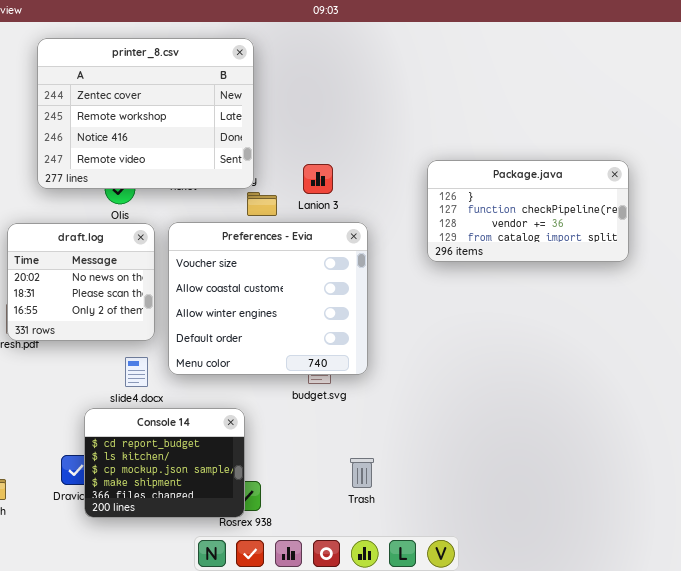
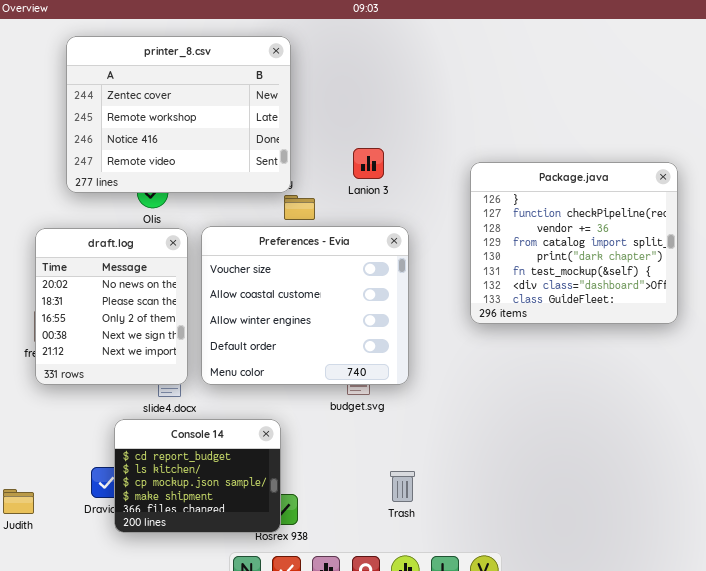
Package.java: [427,160,629,262] -> [470,162,678,324], resized
Lanion 3: [303,164,333,194] -> [353,148,384,179], moved
draft.log: [7,223,155,341] -> [35,228,188,385], resized

